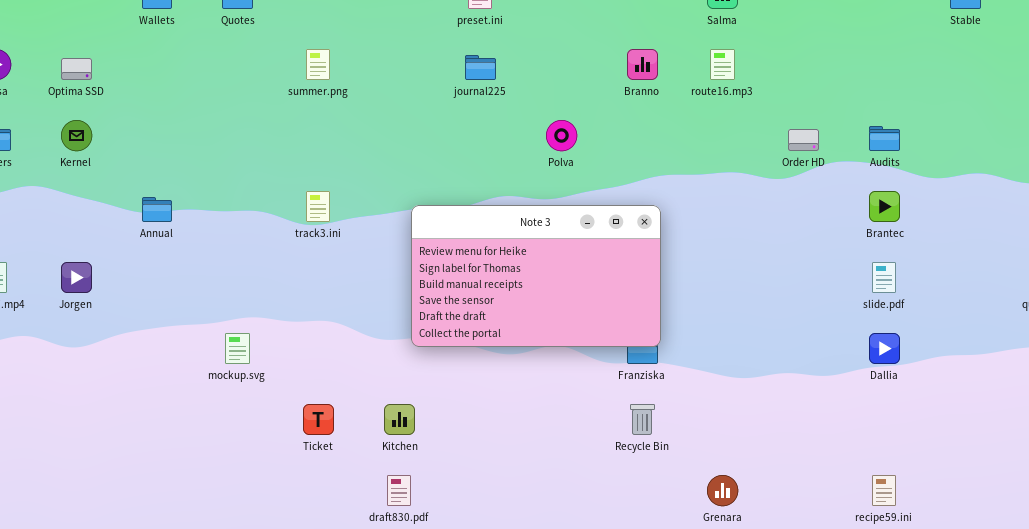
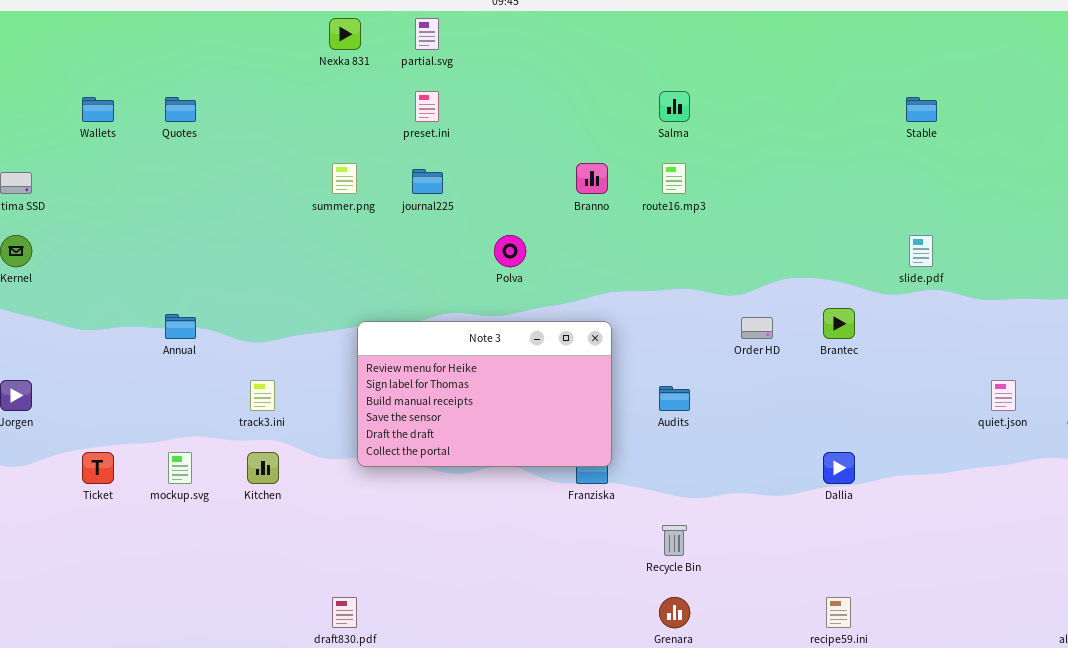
summer.png: [306,49,330,80] -> [332,163,357,194], moved
Audits: [869,126,900,151] -> [659,386,690,411], moved
Order HD: [788,129,819,151] -> [741,317,773,339], moved
track3.ini: [306,191,330,222] -> [250,380,275,411], moved
Annual: [142,197,172,222] -> [165,314,196,339], moved
slide.pdf: [872,262,896,293] -> [909,235,933,267], moved
Ticket: [303,404,334,435] -> [82,452,114,484], moved
Kitchen: [384,404,415,435] -> [247,452,279,484], moved
Recycle Bin: [630,404,655,435] -> [662,525,687,556], moved

